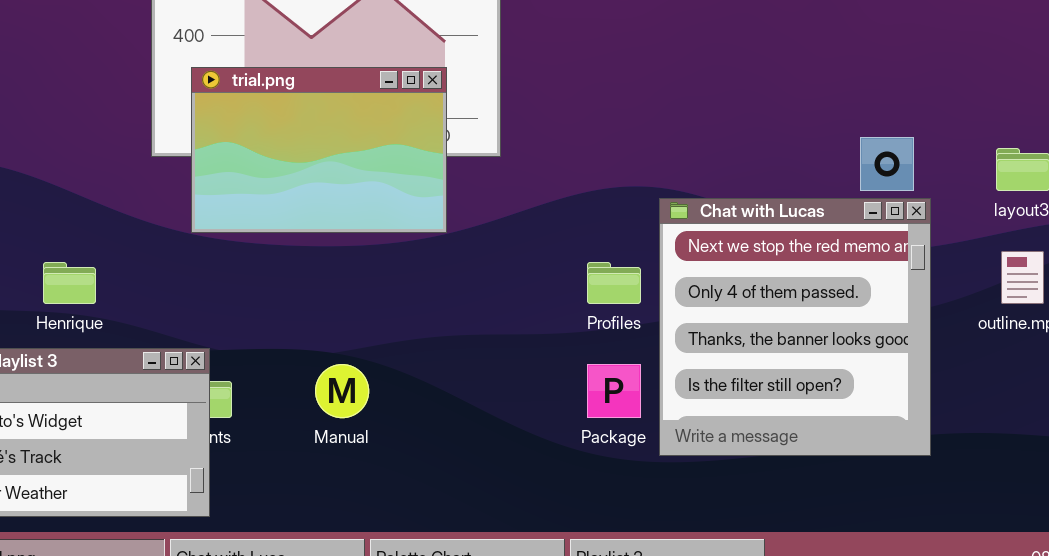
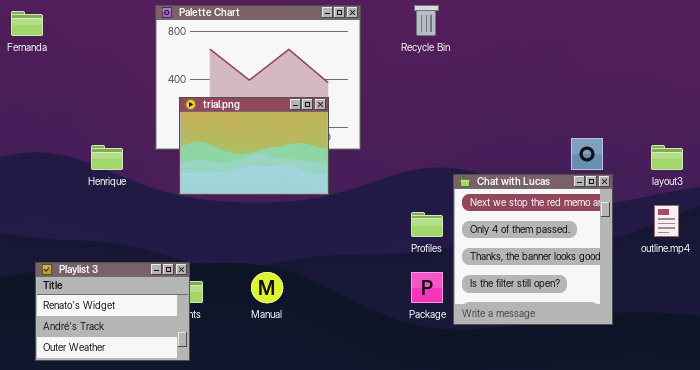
Henrique: [43,262,96,304] -> [91,145,123,170], moved

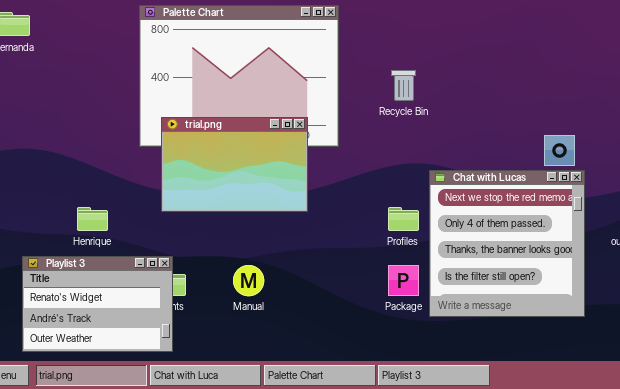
Recycle Bin: [414,5,439,36] -> [391,70,416,101], moved
trial.png: [179,97,329,195] -> [161,117,308,212], moved
Henrique: [91,145,123,170] -> [77,207,108,231], moved

